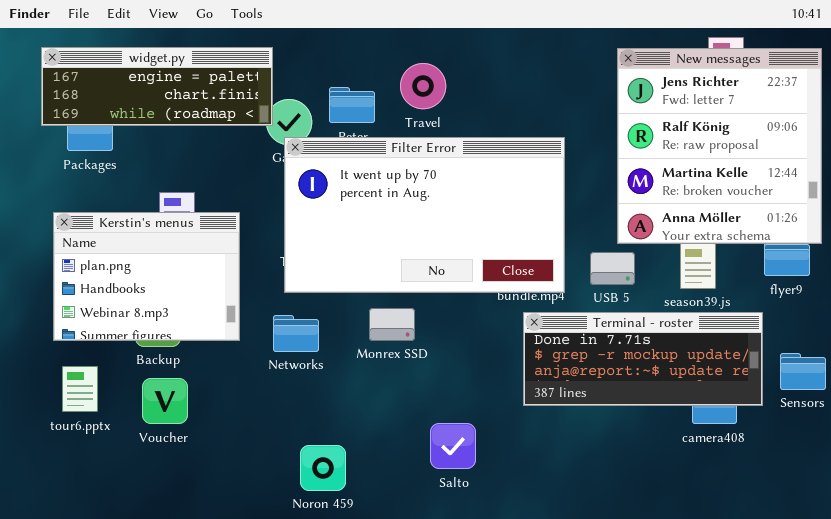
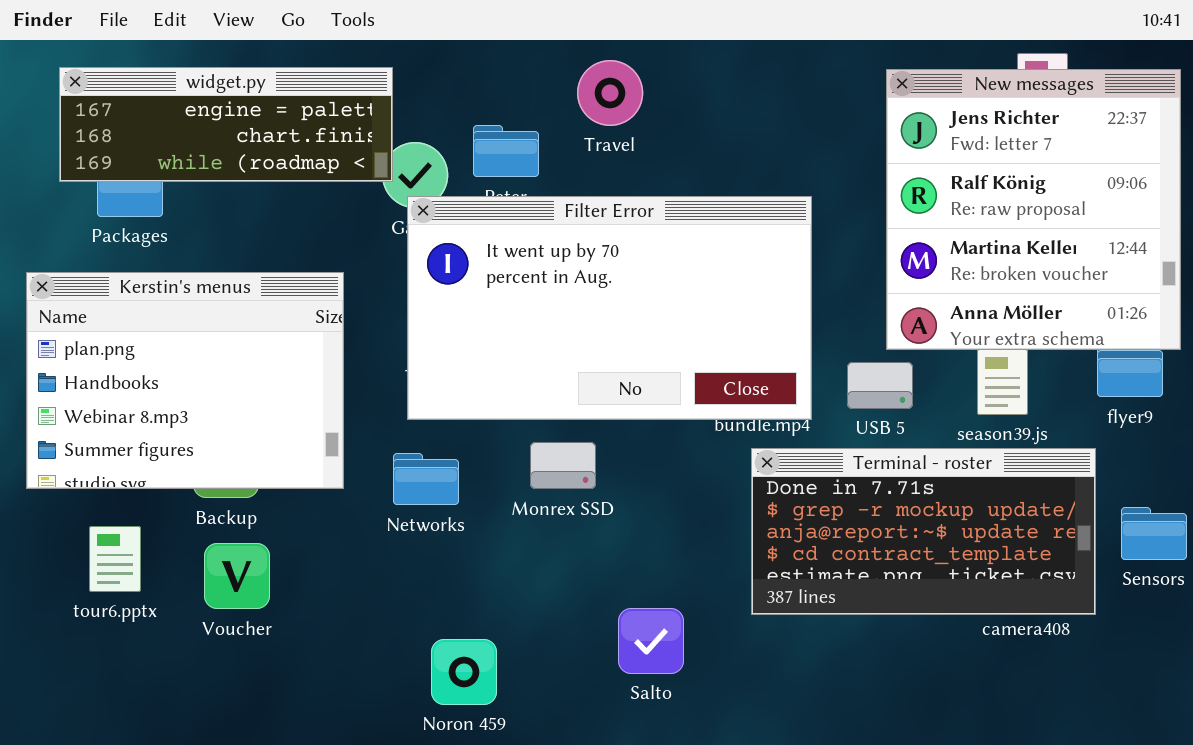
Travel: [400,63,446,109] -> [577,60,643,126], moved
Kerstin's menus: [53,212,240,341] -> [26,272,344,489], resized
Terminal - roster: [523,312,763,406] -> [751,448,1096,615], resized

